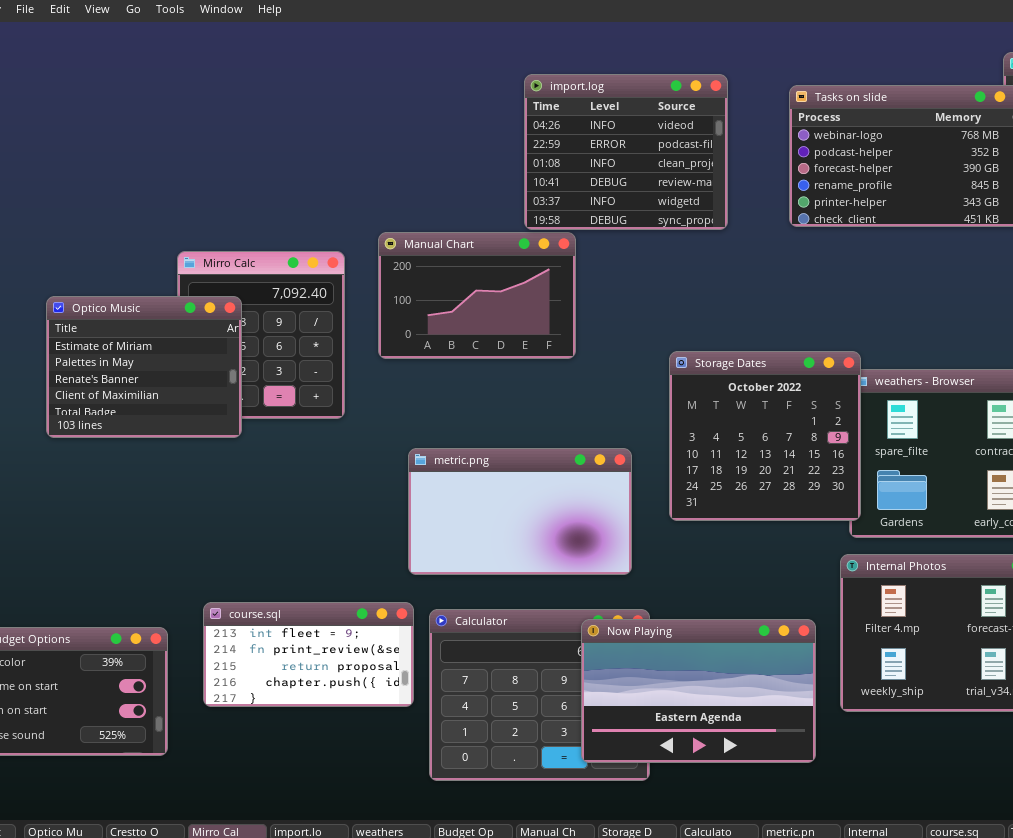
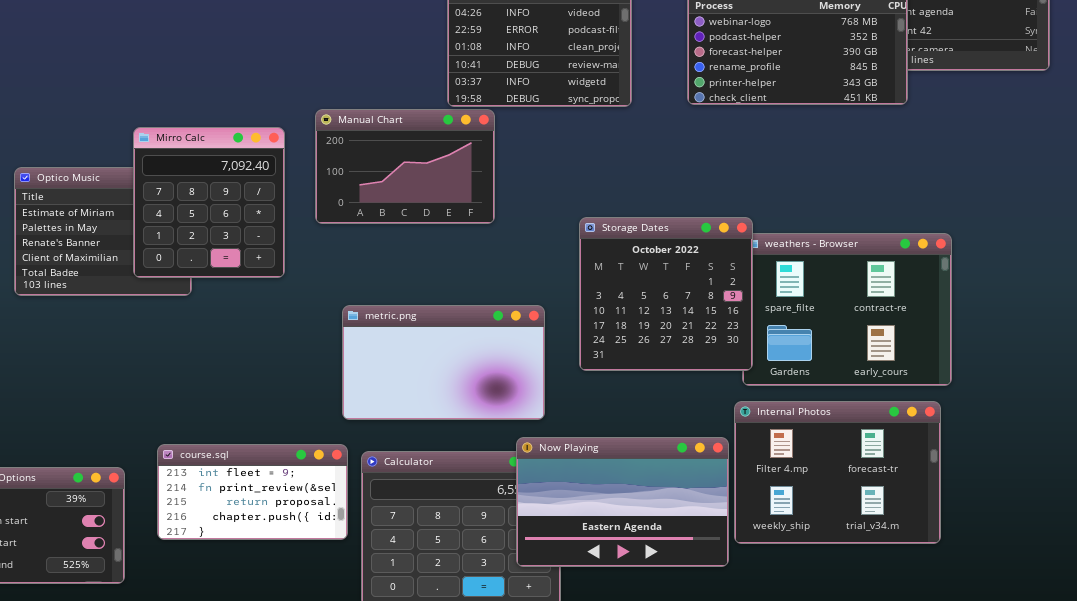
Mirro Calc: [177,251,345,419] -> [133,127,285,278], raised
Now Playing: [581,619,816,763] -> [516,437,729,567], moved

